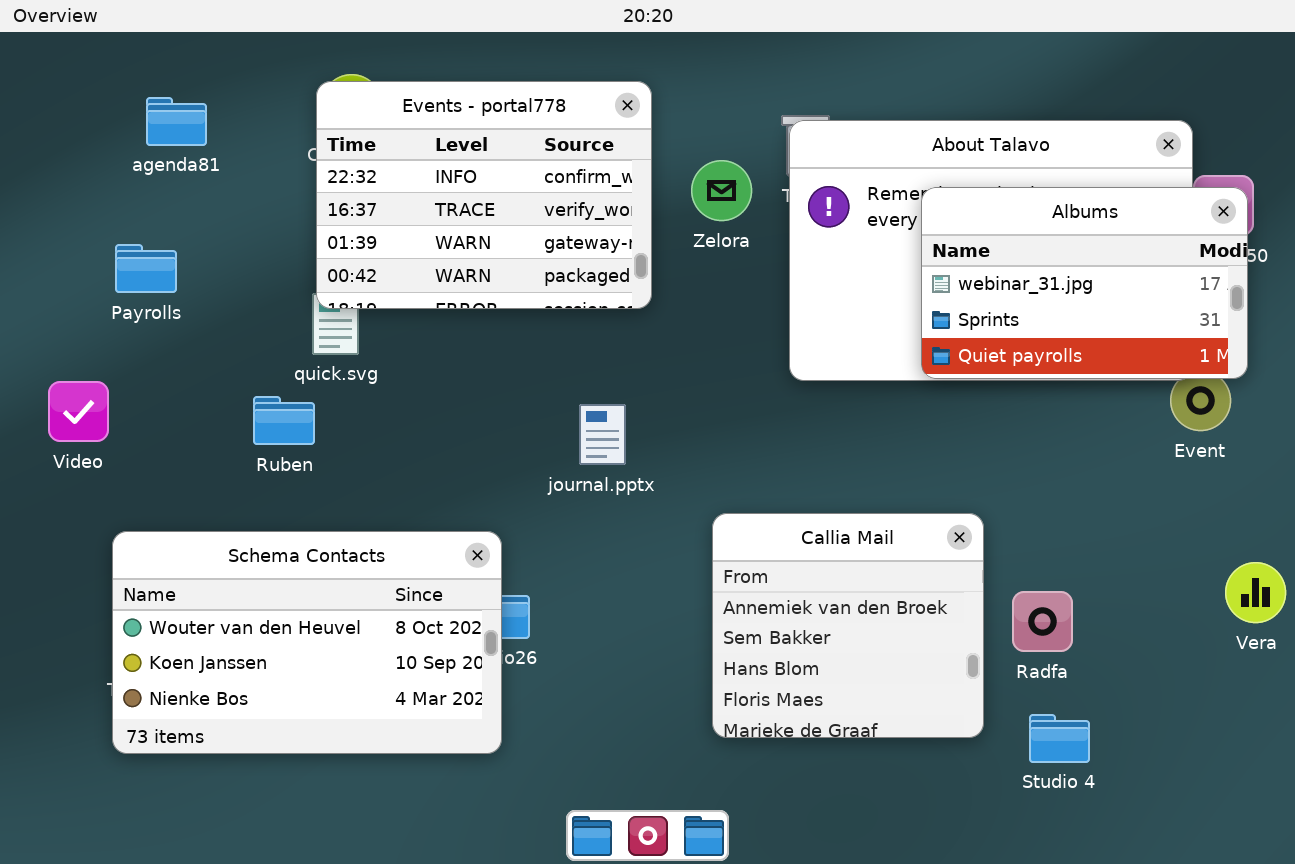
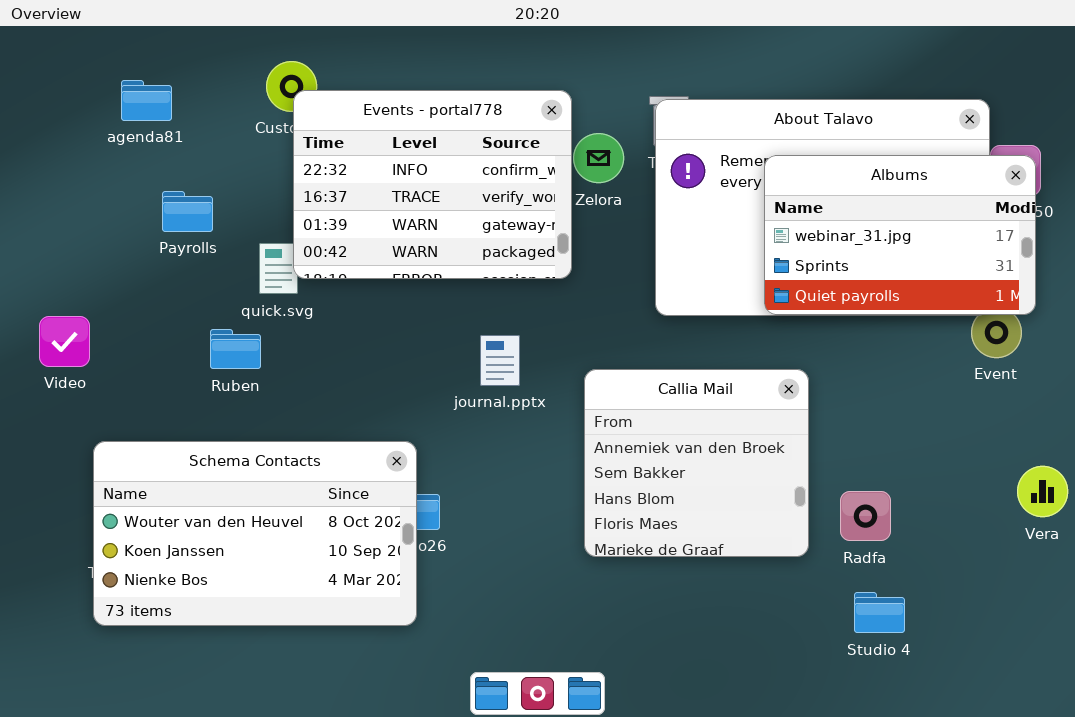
Events - portal778: [316,81,652,309] -> [293,90,572,279], moved
Payrolls: [115,244,177,293] -> [162,191,213,232], moved
Callia Mail: [712,513,984,738] -> [584,369,809,557], moved

